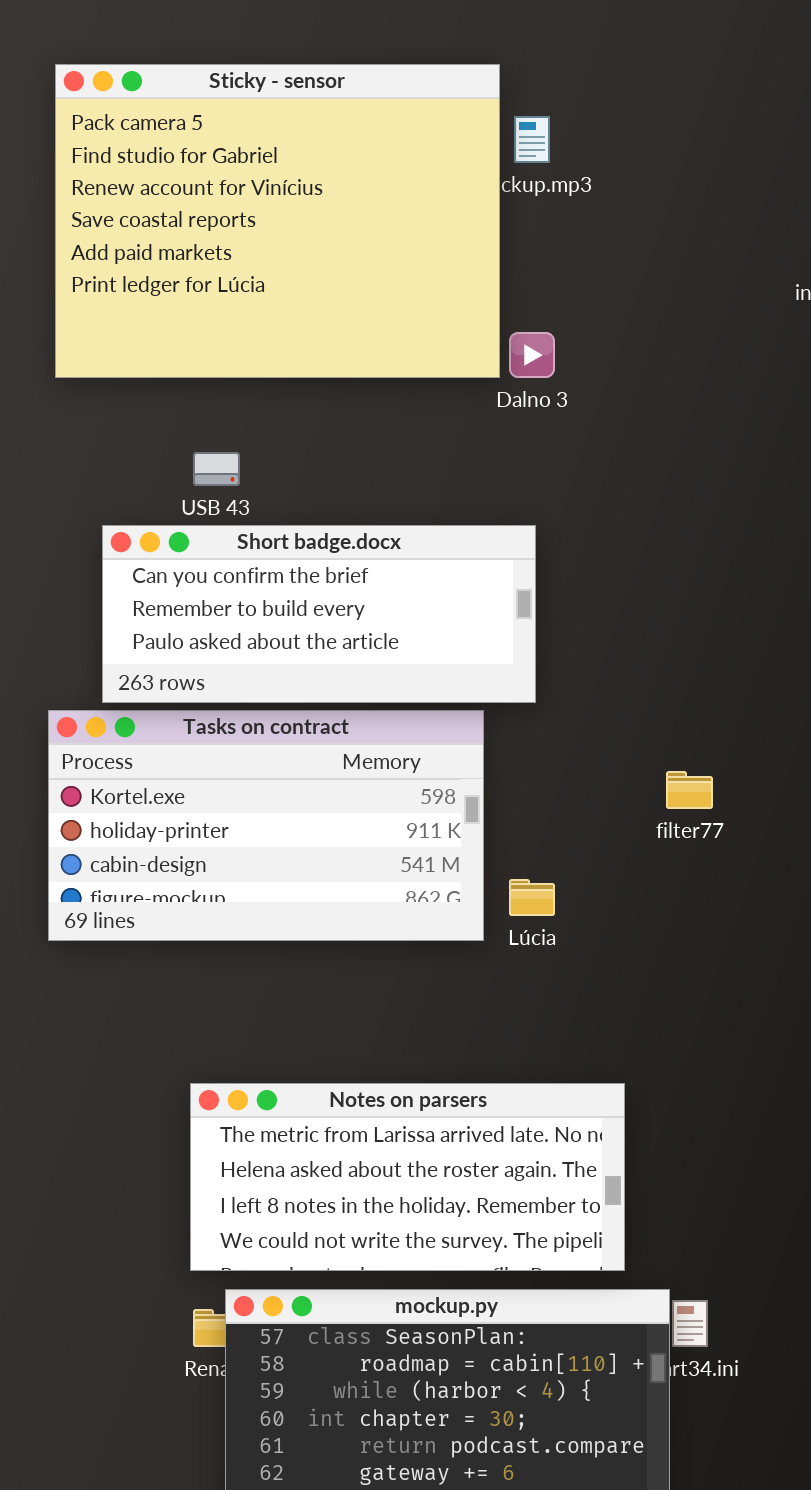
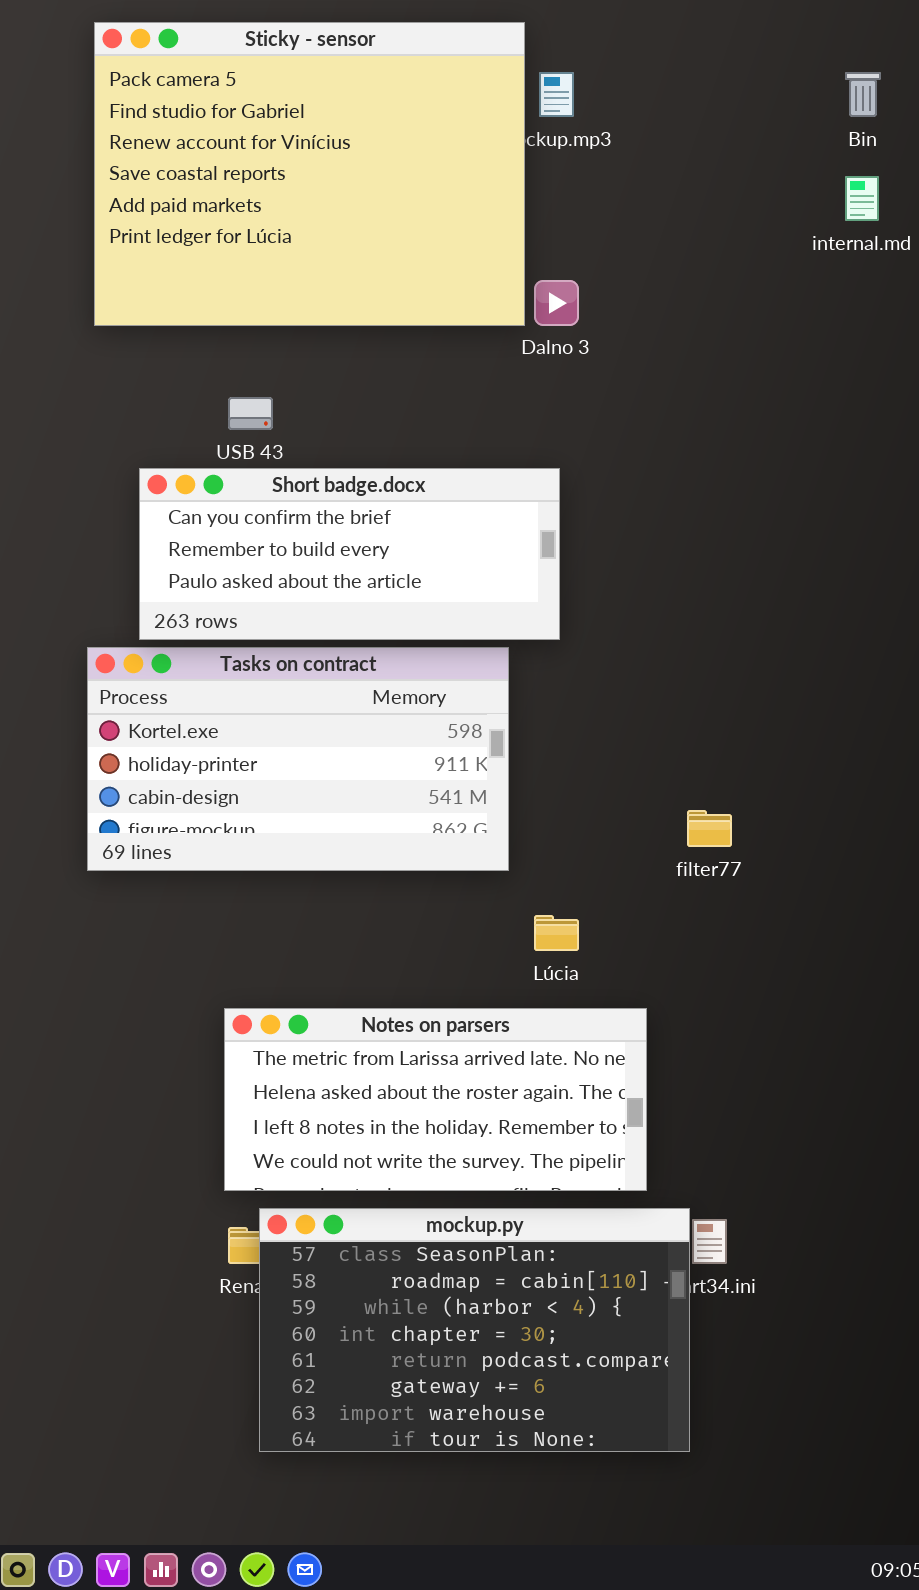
filter77: [666,771,713,809] -> [687,810,732,847], moved
Lúcia: [509,879,555,916] -> [534,915,579,951], moved

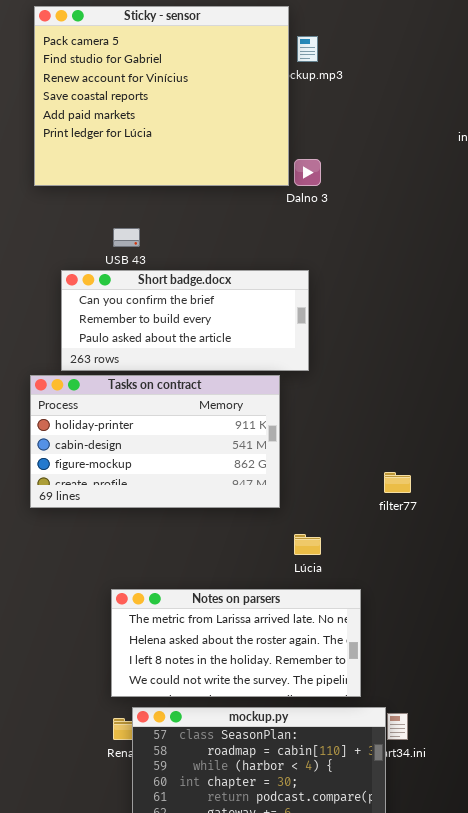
Tasks on contract: [87,647,509,871] -> [30,375,280,508], scrolled down 1 row

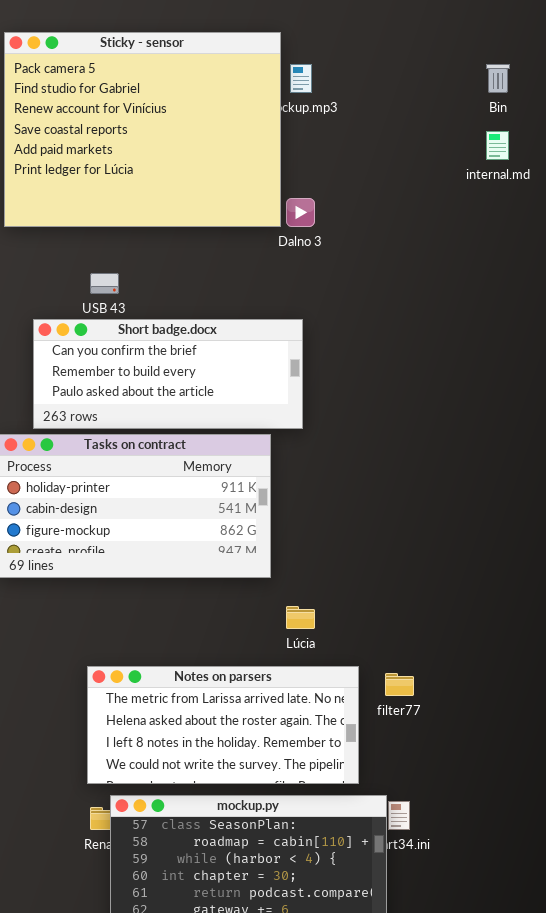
filter77: [384,472,411,493] -> [385,673,414,696], moved

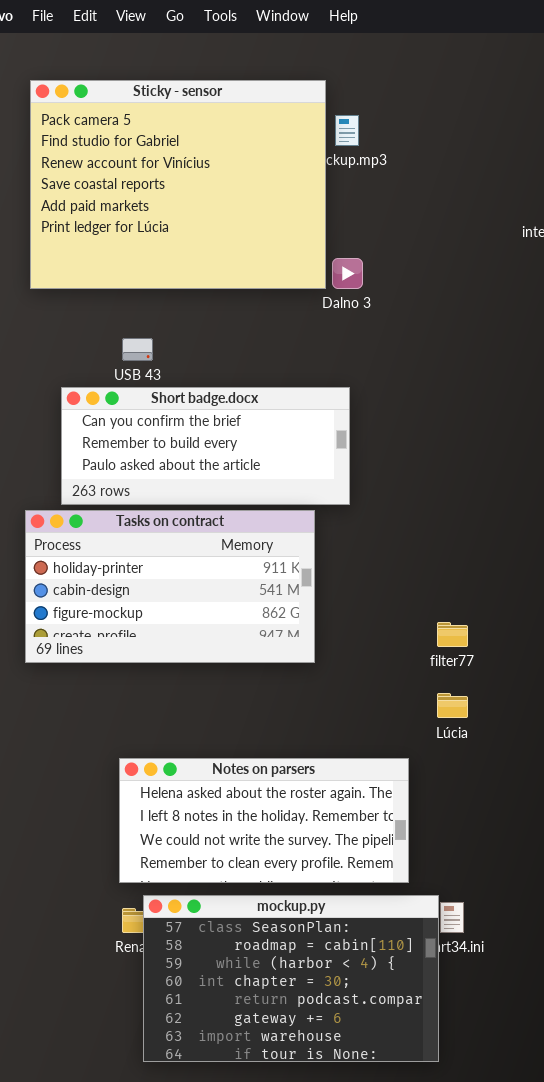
Lúcia: [286,606,315,629] -> [437,693,468,718], moved
Notes on parsers: [87,666,359,784] -> [119,758,409,883], scrolled down 1 row
filter77: [385,673,414,696] -> [437,622,468,647], moved

